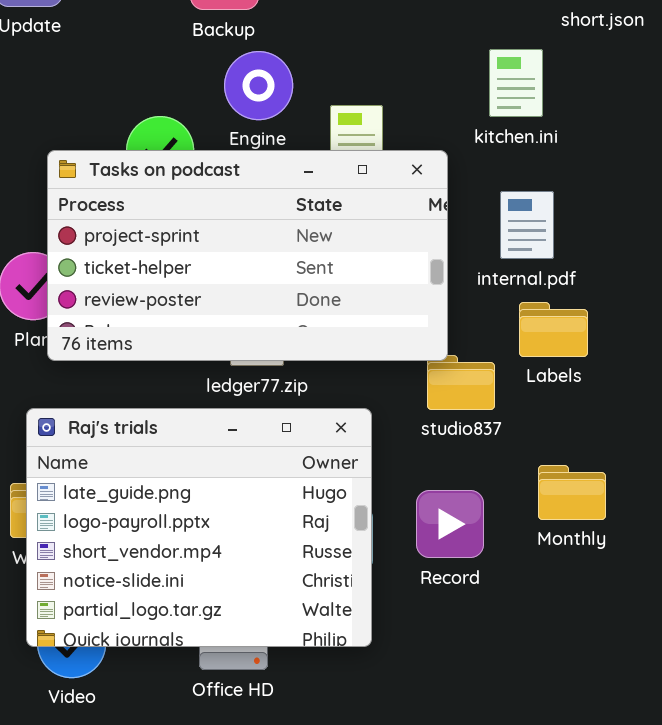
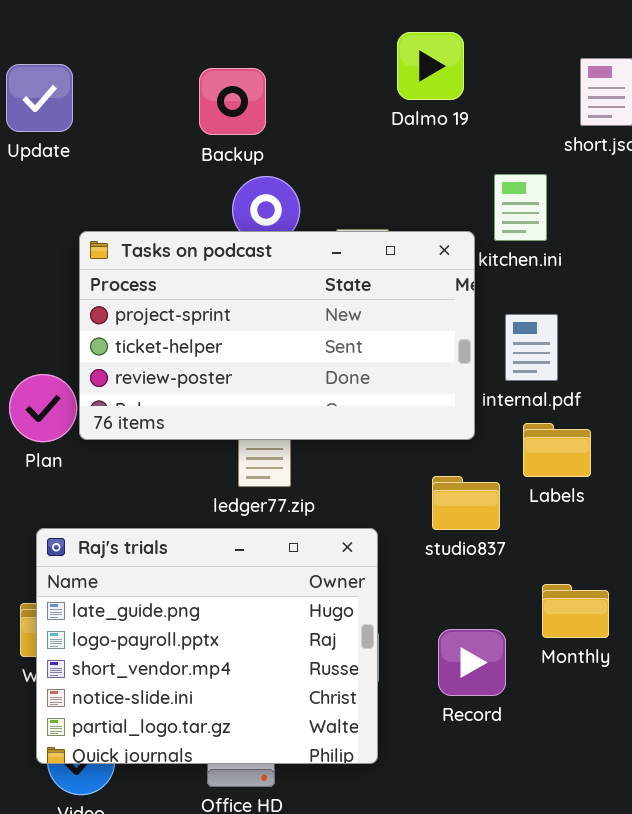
Tasks on podcast: [47,150,448,361] -> [79,231,475,440], moved
Record: [416,490,484,558] -> [438,629,506,696], moved

